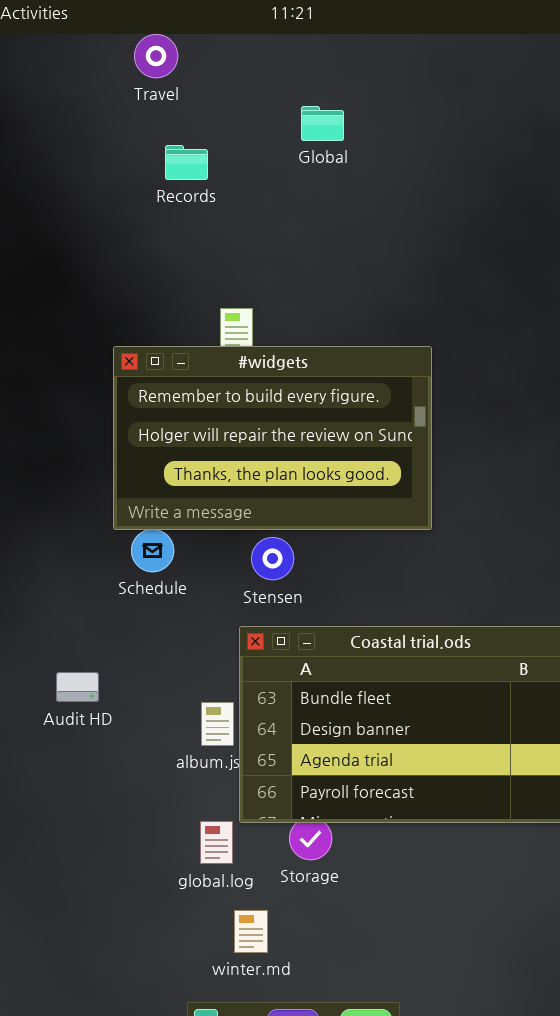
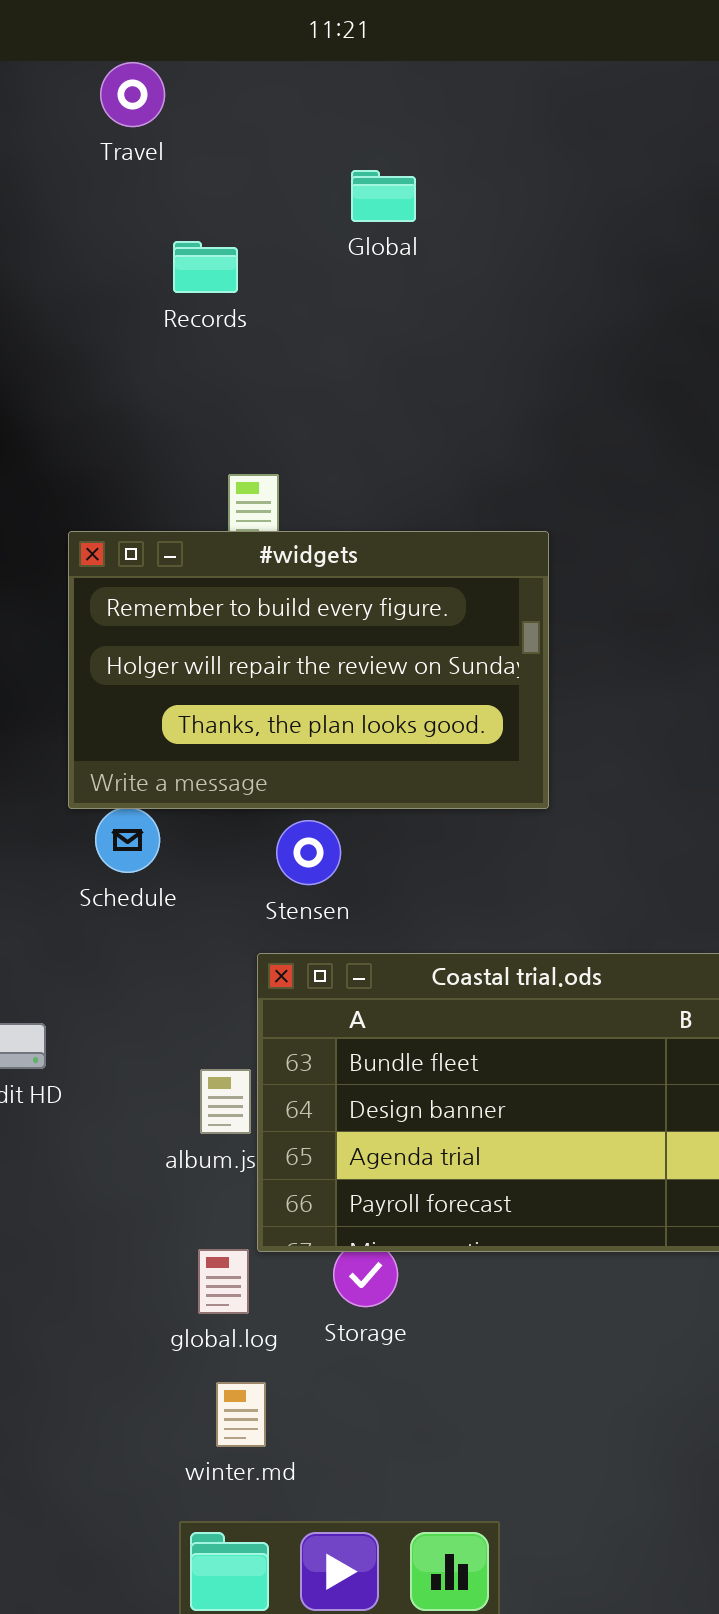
Records: [165,145,208,180] -> [173,241,238,293], moved
winter.md: [234,910,268,953] -> [216,1382,266,1447], moved

